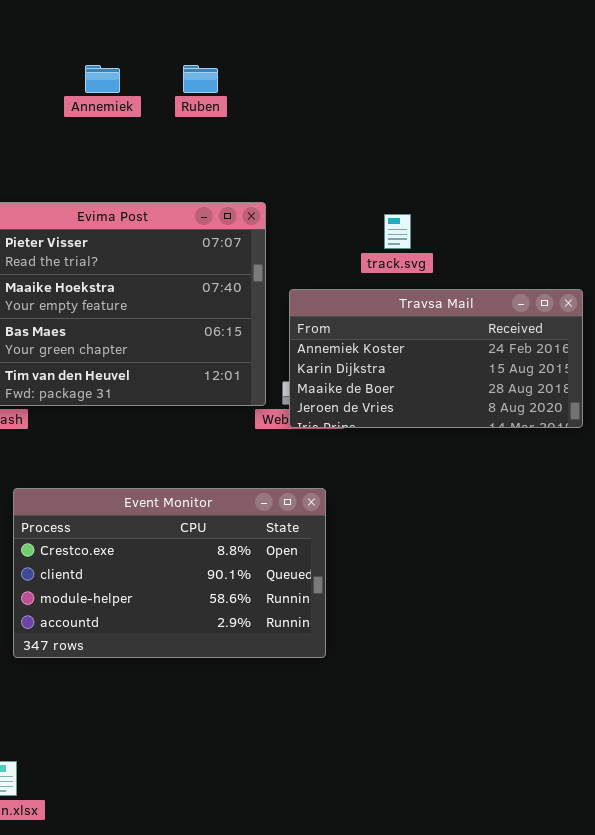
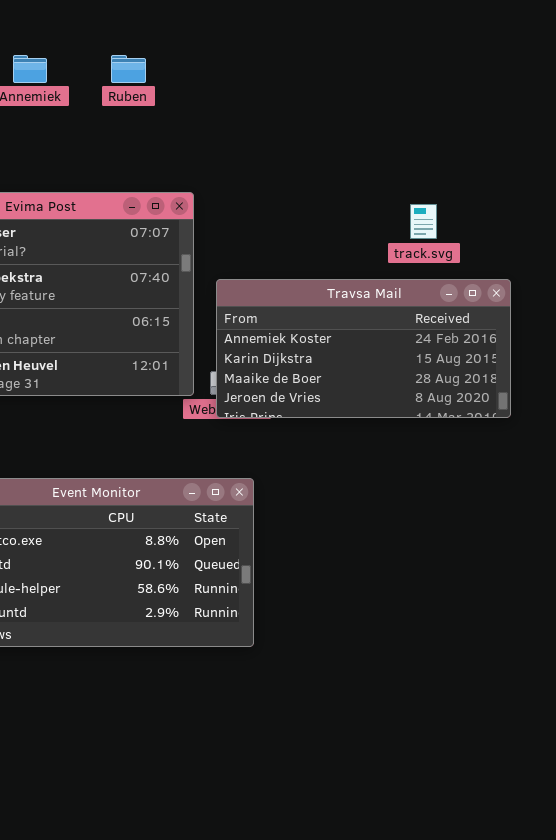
track.svg: [384,214,411,249] -> [410,204,437,239], moved

